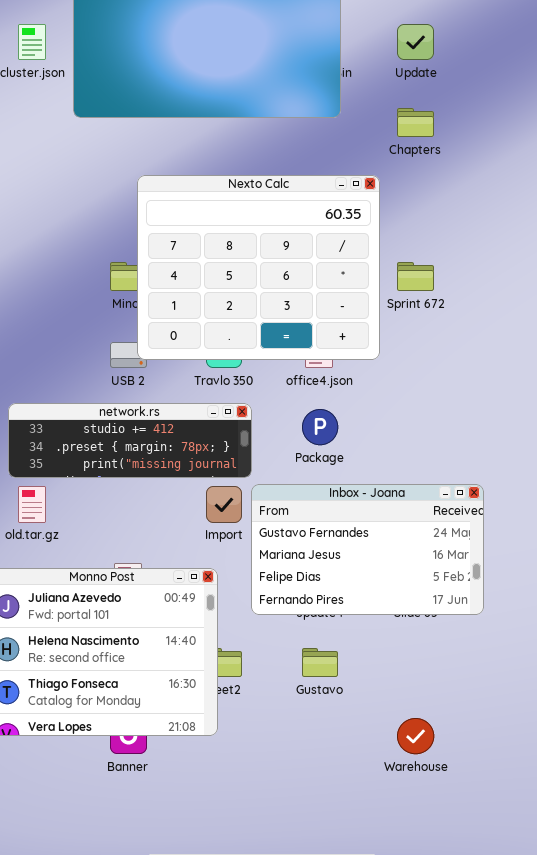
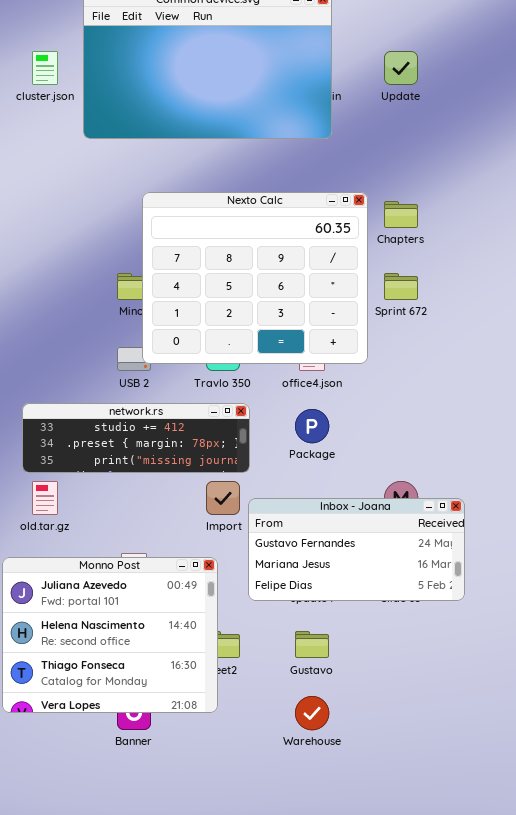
Chapters: [397,108,434,137] -> [384,201,418,228], moved
Inbox - Joana: [251,484,484,615] -> [248,498,465,601], resized
Warehouse: [397,718,434,754] -> [295,696,329,730], moved

